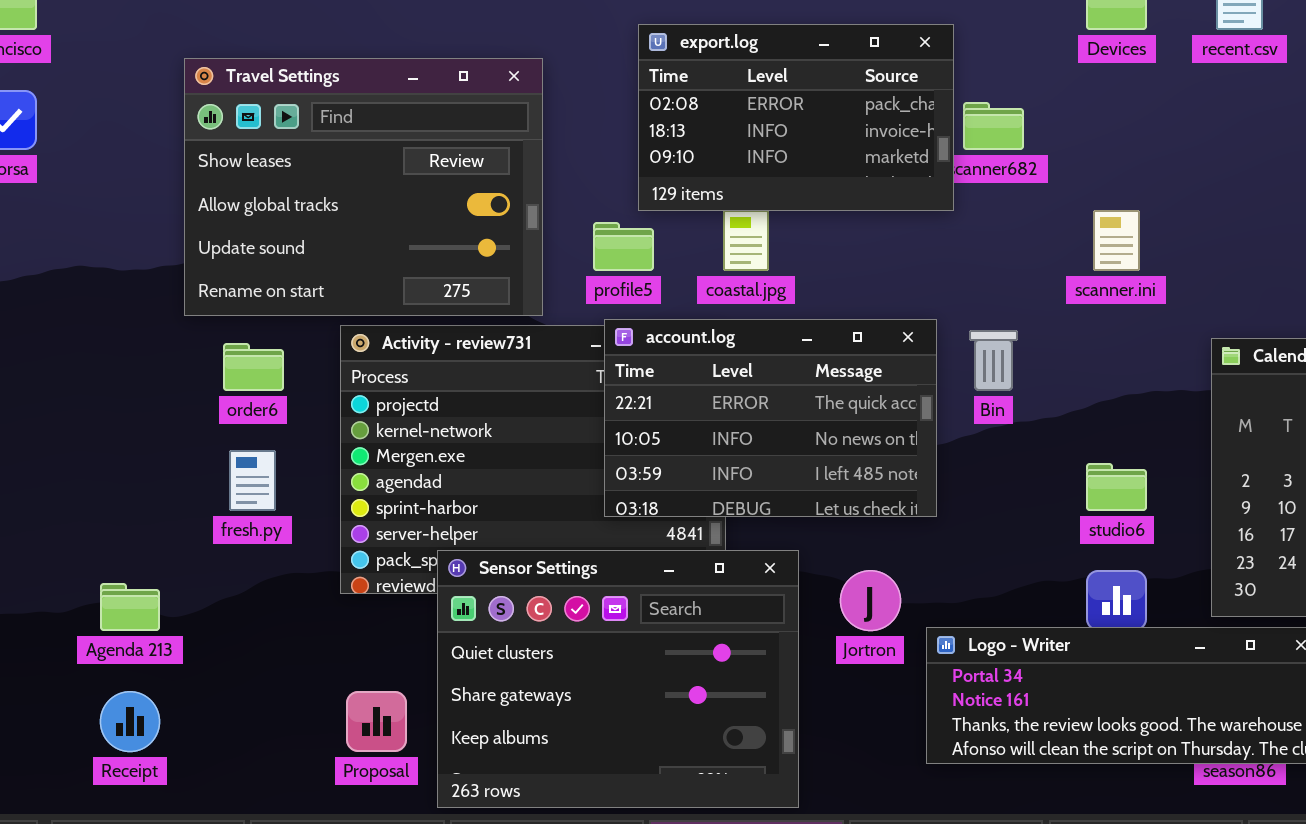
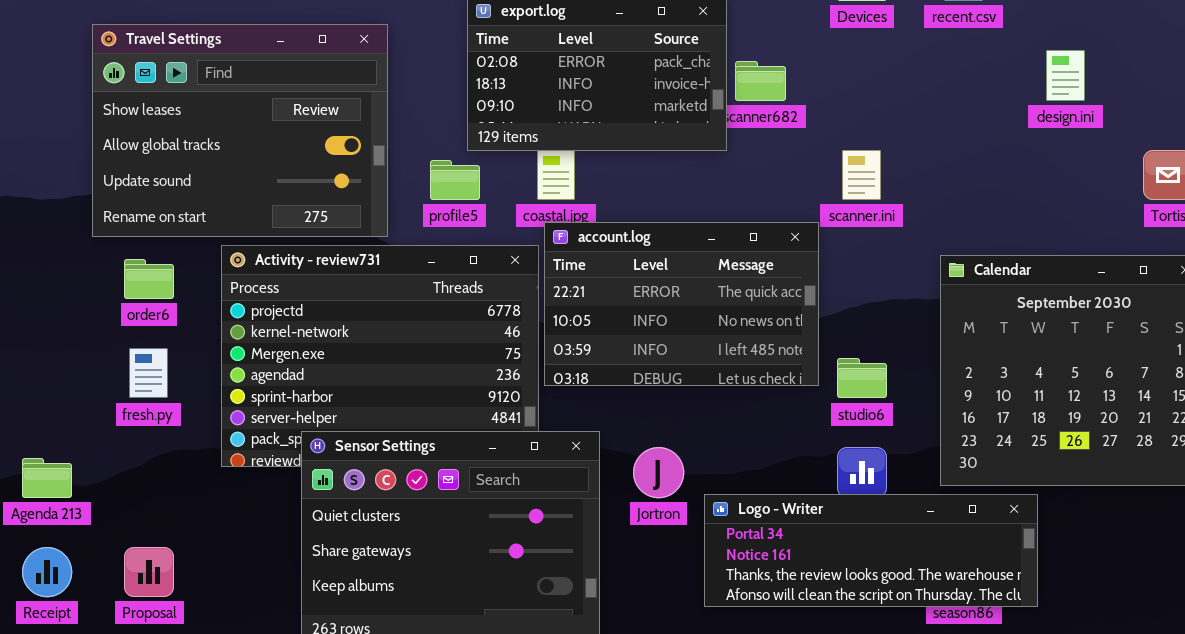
account.log: [604,319,937,517] -> [544,222,819,386], moved
Proposal: [346,691,407,752] -> [124,547,174,597], moved

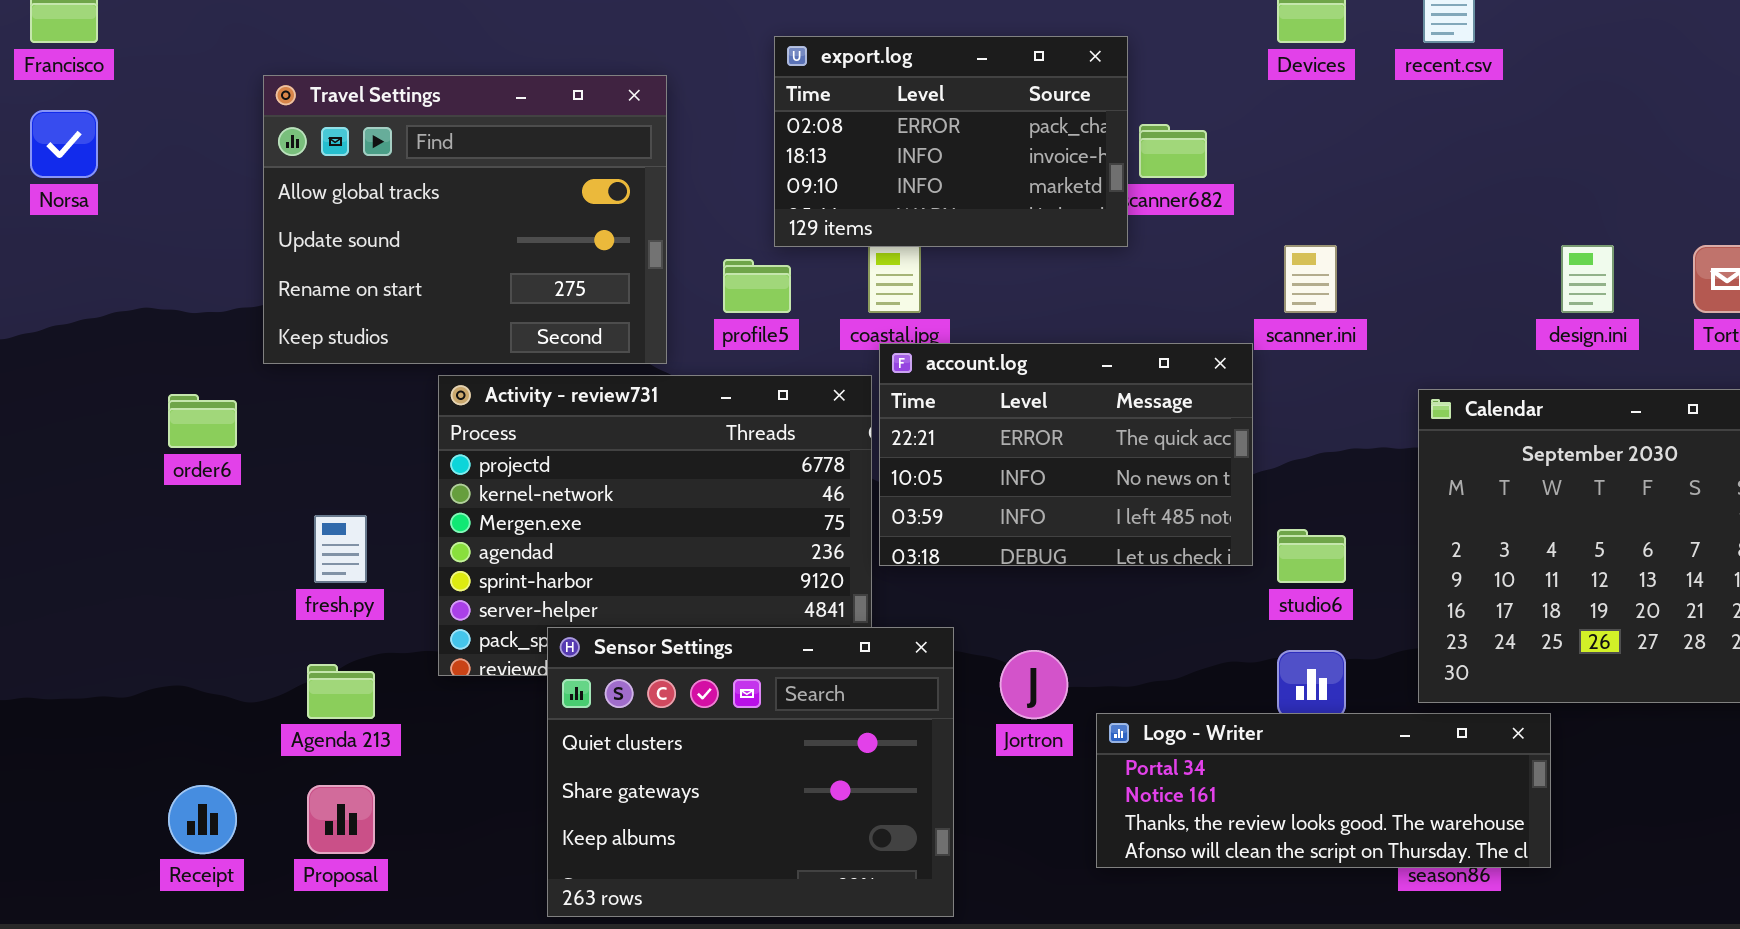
Travel Settings: [92,24,388,237] -> [263,75,667,364], scrolled down 1 row
design.ini: [1046,50,1085,101] -> [1561,245,1614,313], moved
order6: [124,259,174,299] -> [168,394,237,448], moved
Agenda 213: [22,458,72,498] -> [307,664,375,719], moved

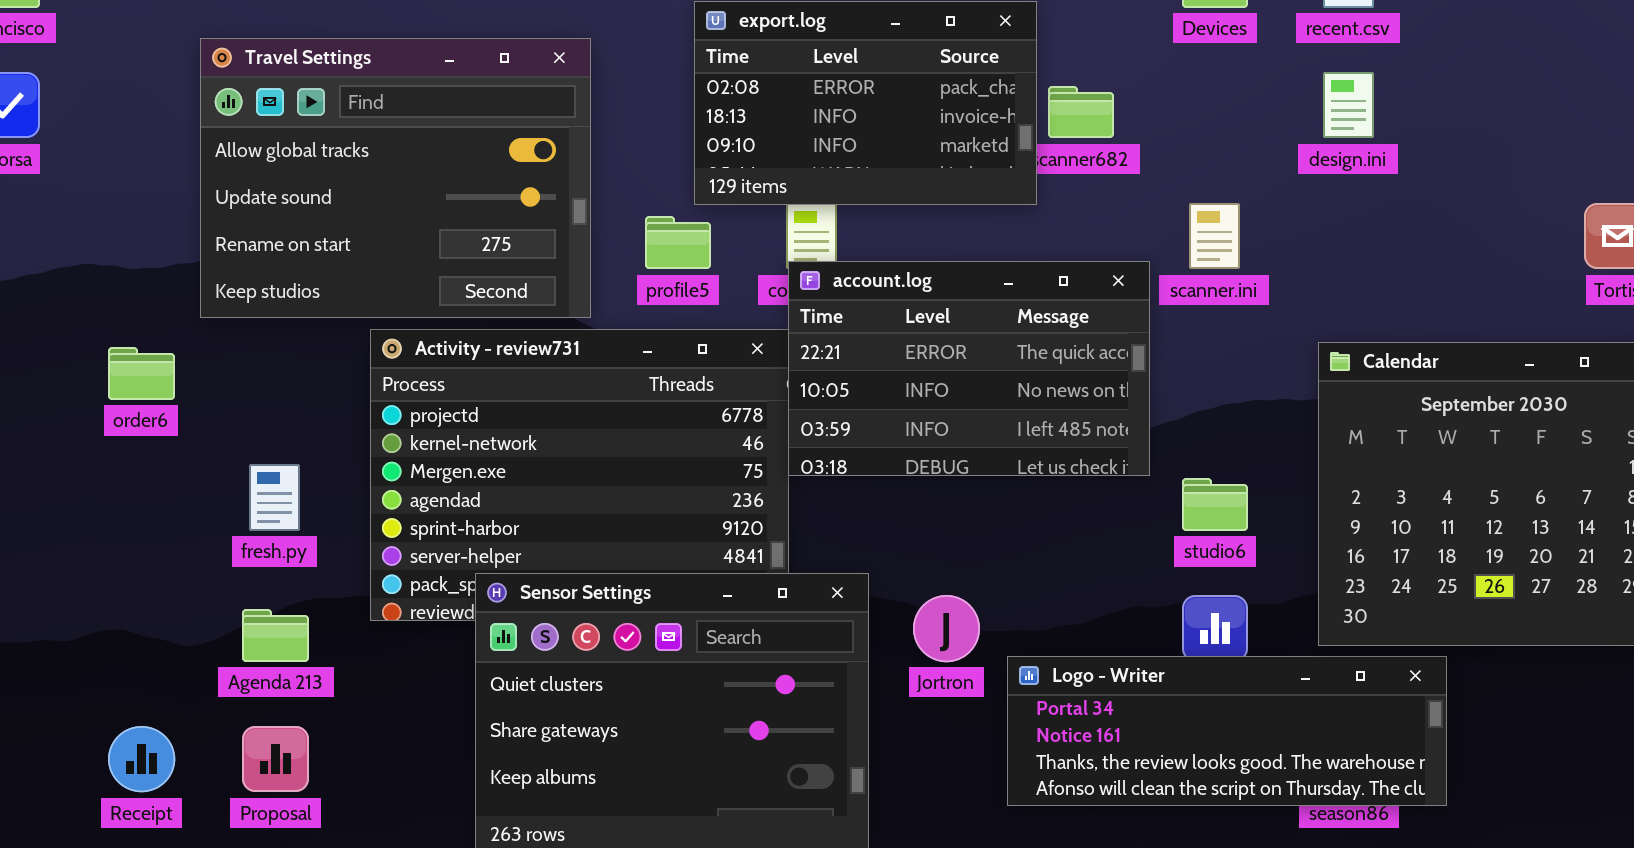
design.ini: [1561,245,1614,313] -> [1323,72,1374,138], moved
account.log: [879,343,1253,566] -> [788,261,1150,476], moved

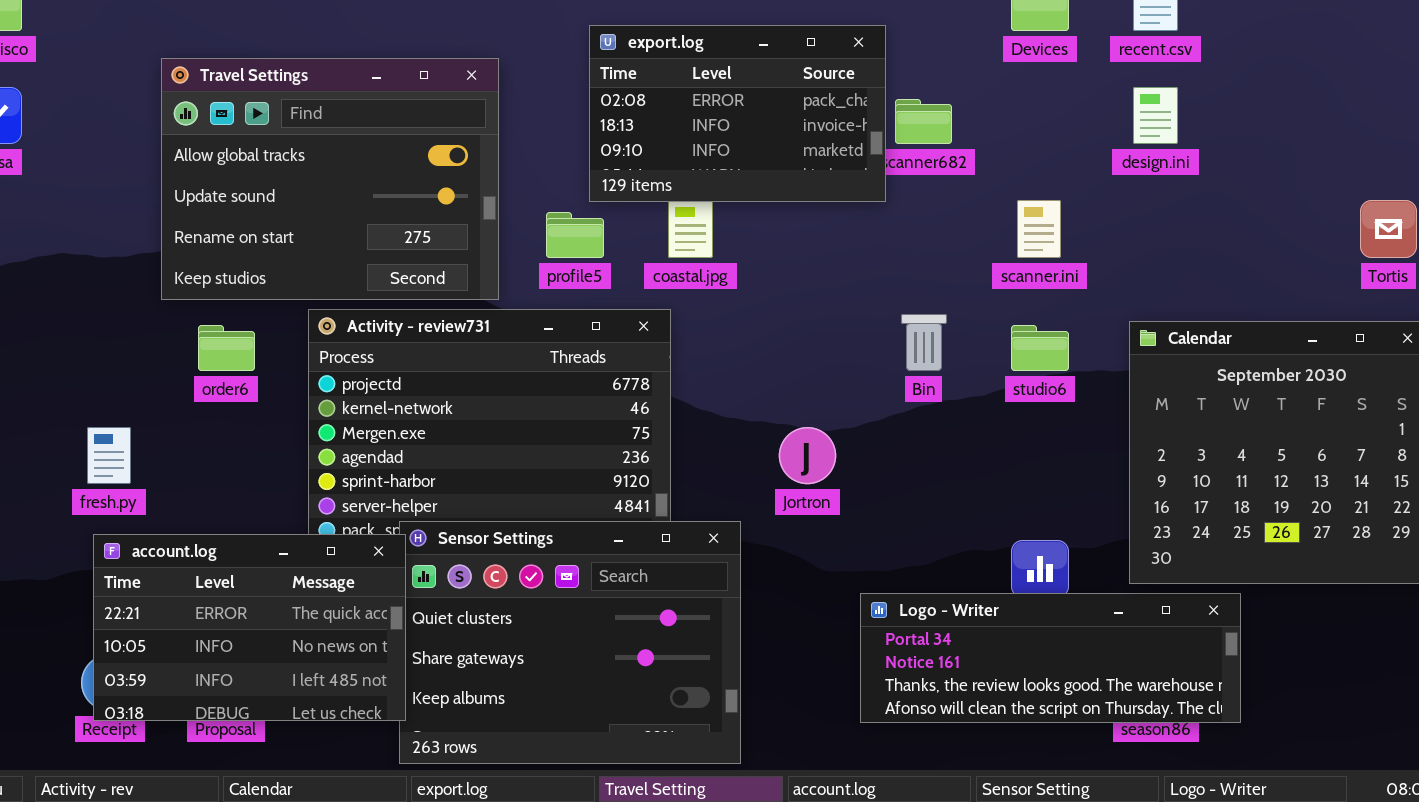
account.log: [788,261,1150,476] -> [93,534,406,721], moved
order6: [108,347,175,400] -> [198,325,255,371], moved
fresh.py: [249,464,300,531] -> [87,427,131,484], moved
studio6: [1182,478,1248,531] -> [1011,325,1069,371], moved
Jortron: [913,595,980,662] -> [779,427,836,484], moved

